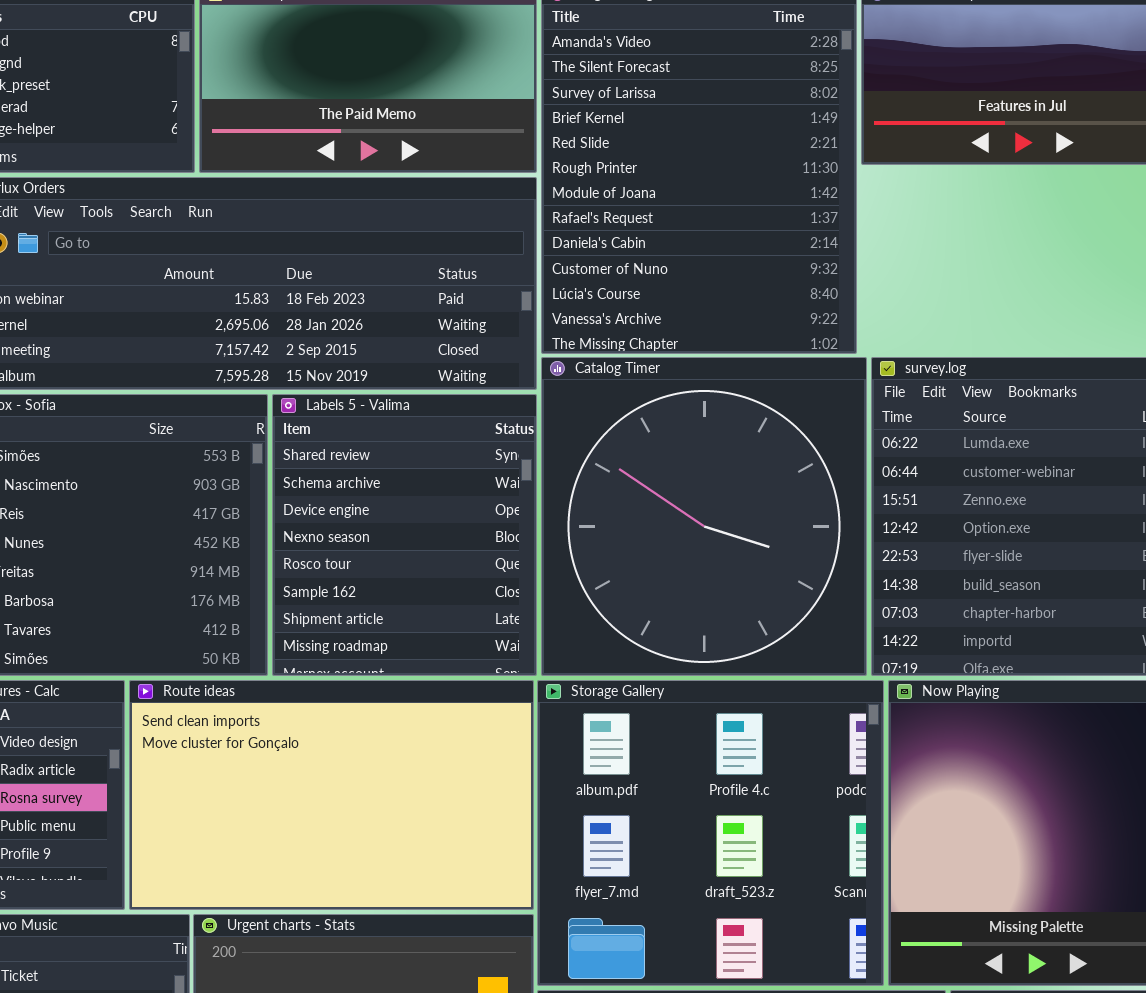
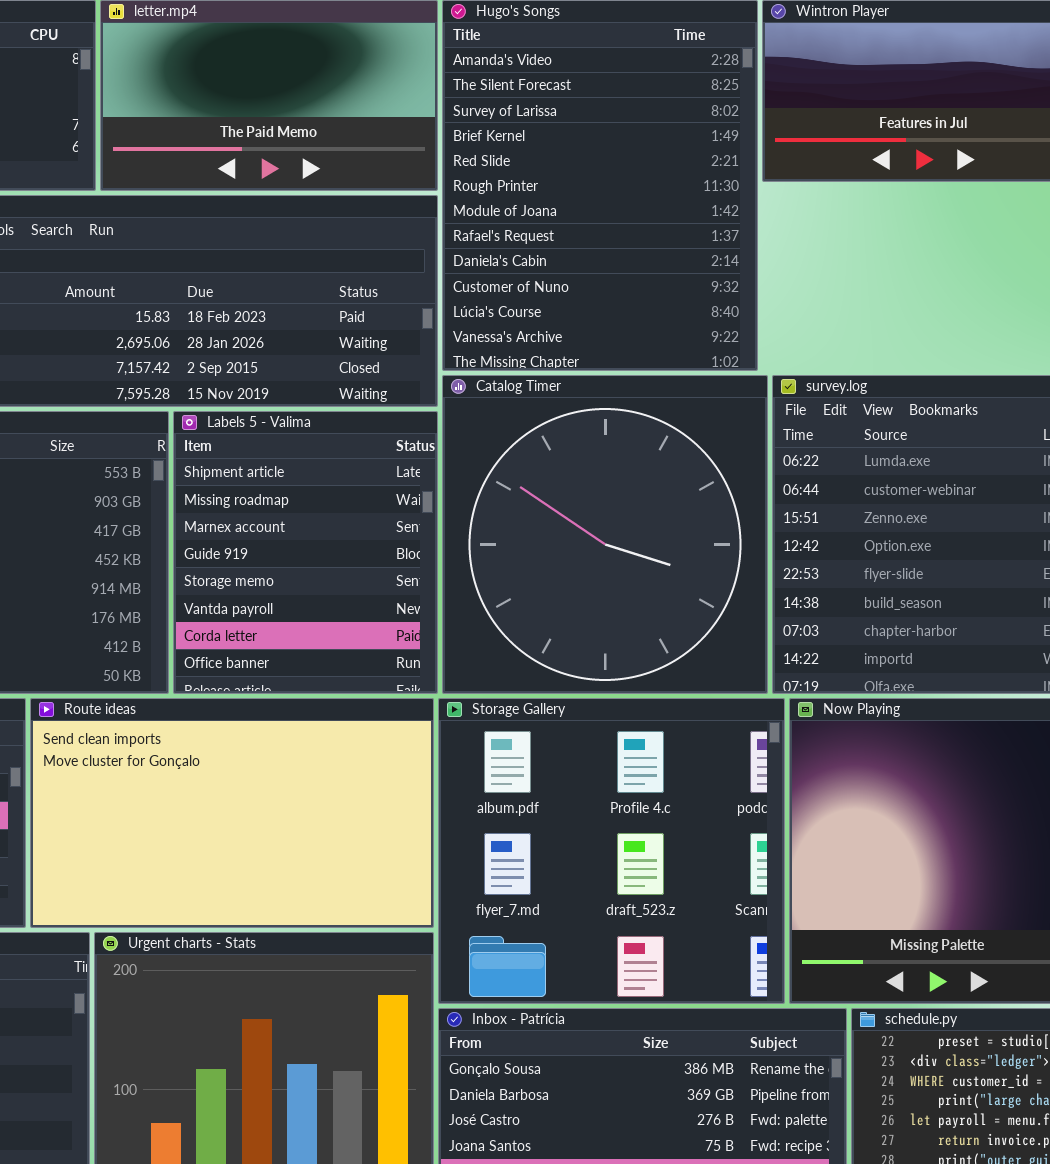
Labels 5 - Valima: [272,394,537,676] -> [173,411,438,694], scrolled down 6 rows

